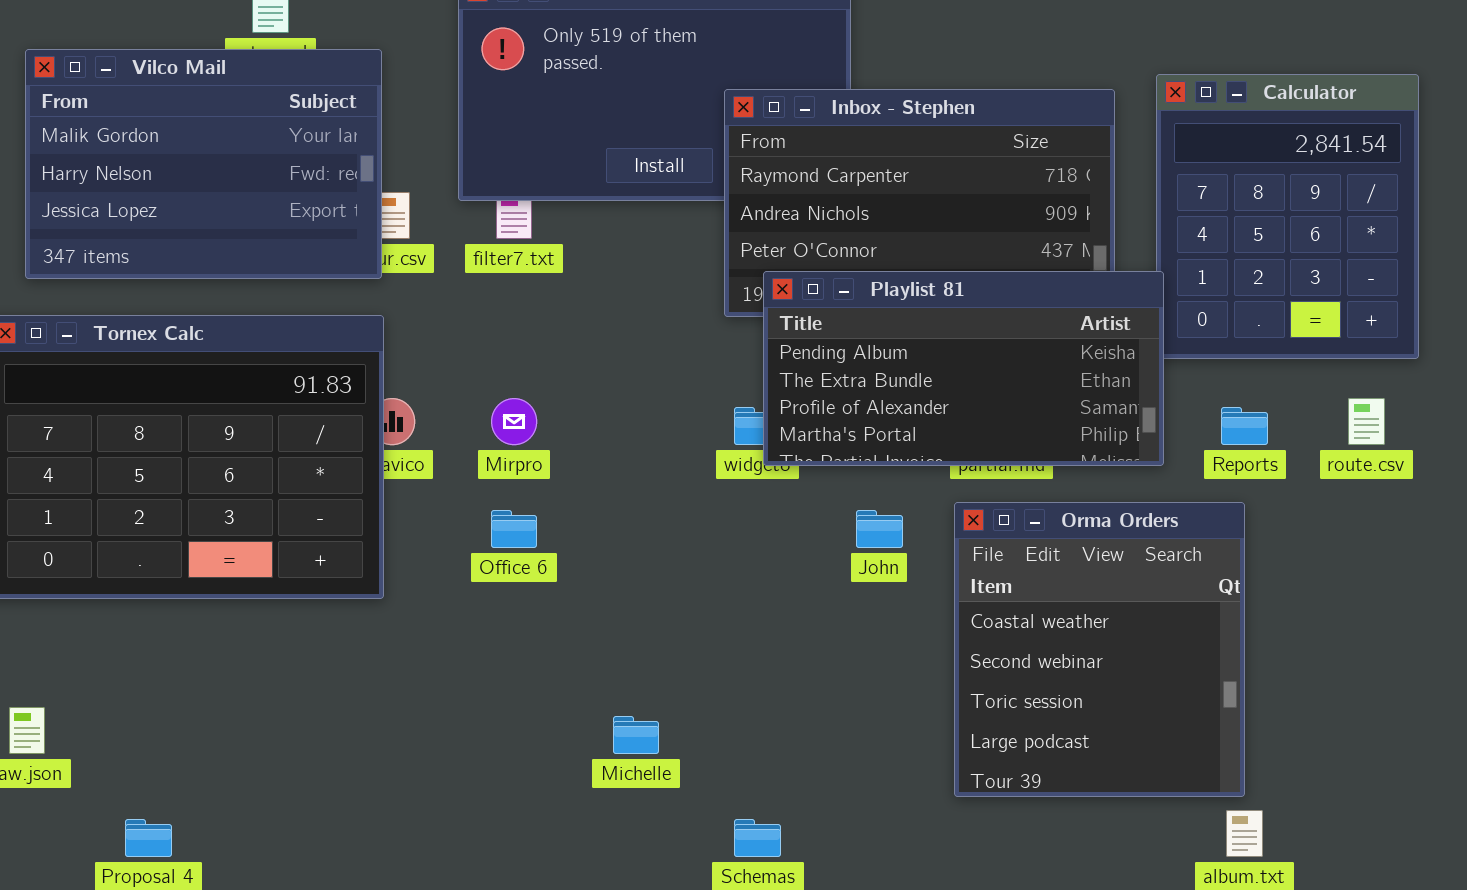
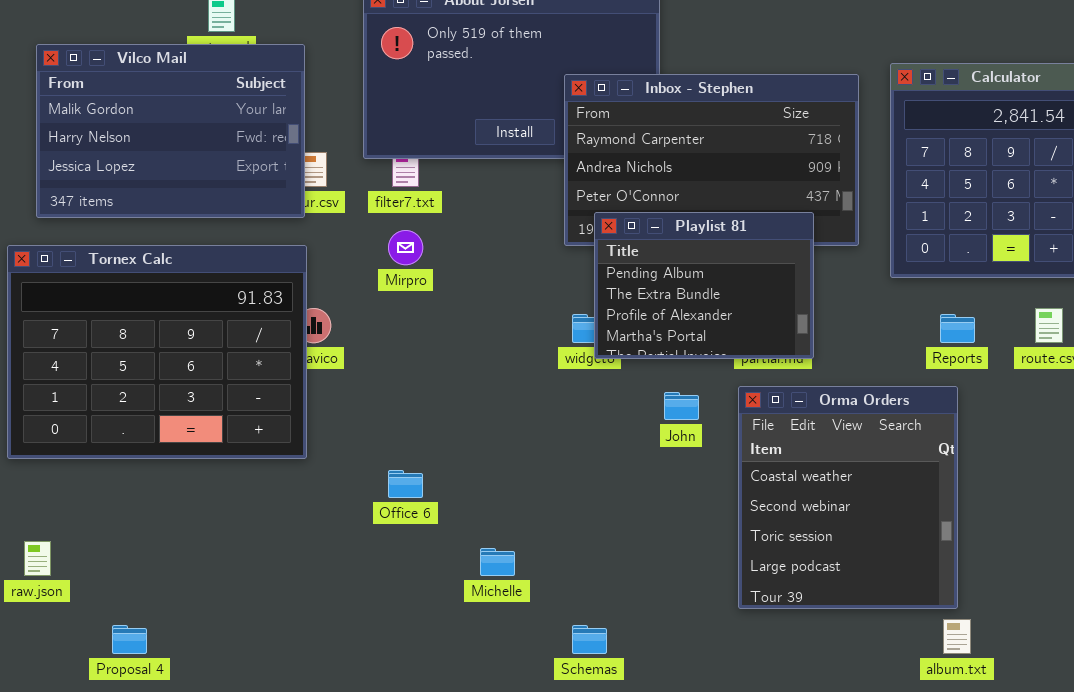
Playlist 81: [763,271,1164,466] -> [594,212,814,359], resized
Mirpro: [491,398,537,445] -> [388,230,423,265], moved
Office 6: [491,510,537,548] -> [388,470,423,498], moved

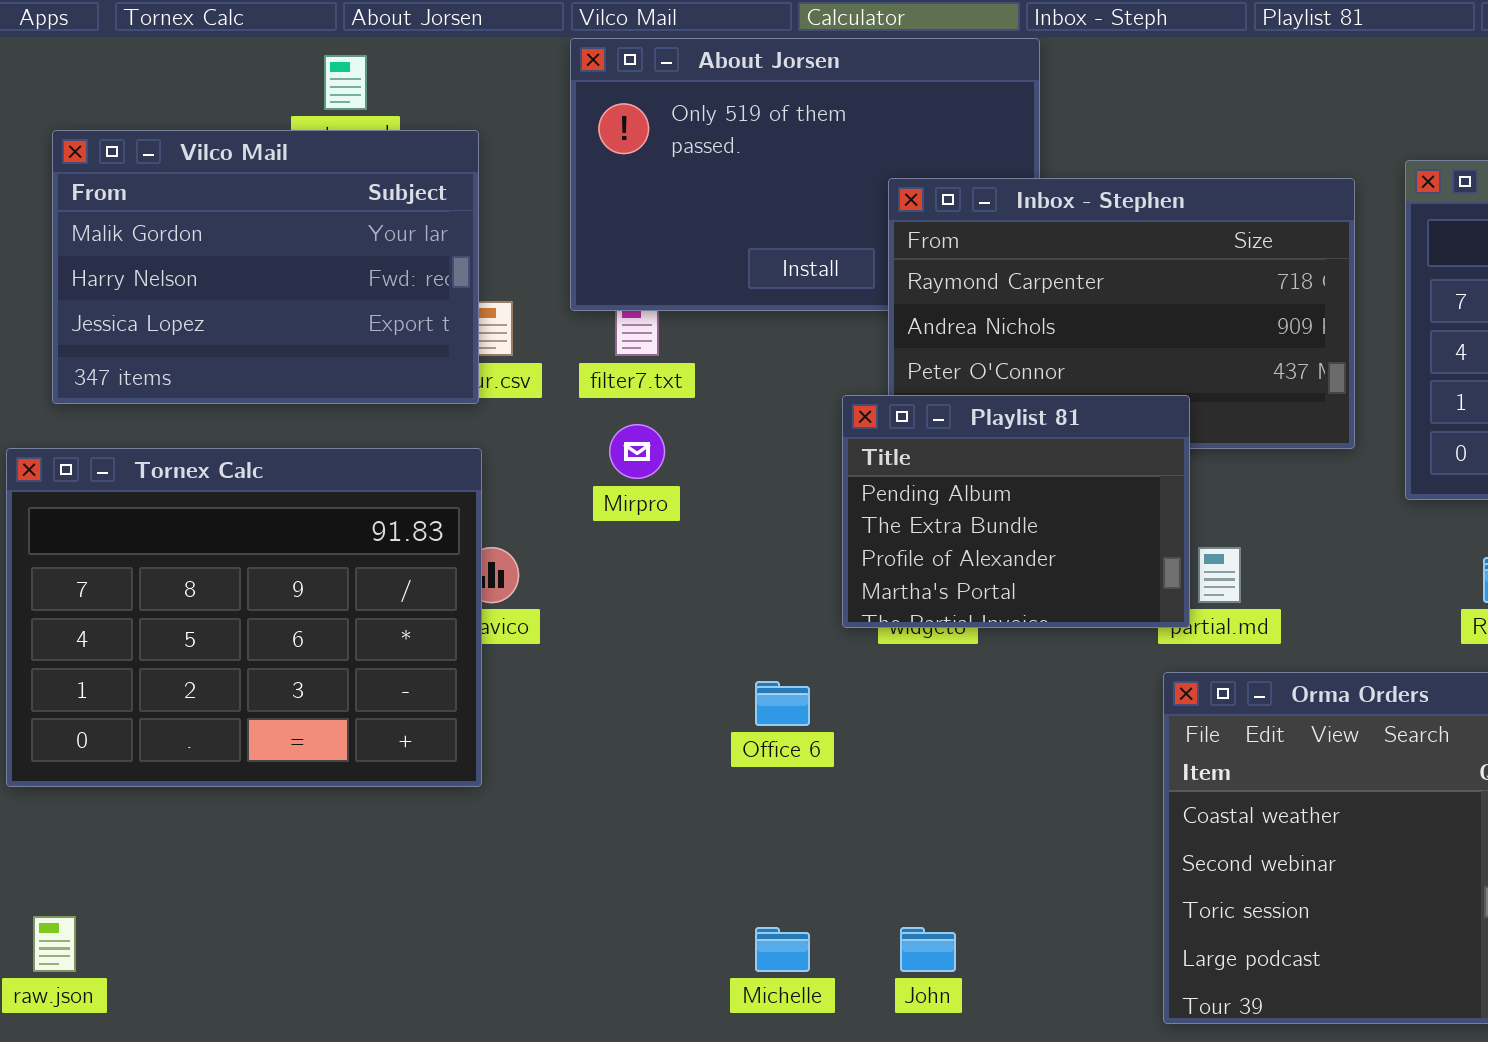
Playlist 81: [594,212,814,359] -> [842,395,1190,628], moved
John: [664,392,699,420] -> [900,927,956,972], moved
Office 6: [388,470,423,498] -> [755,681,810,726], moved

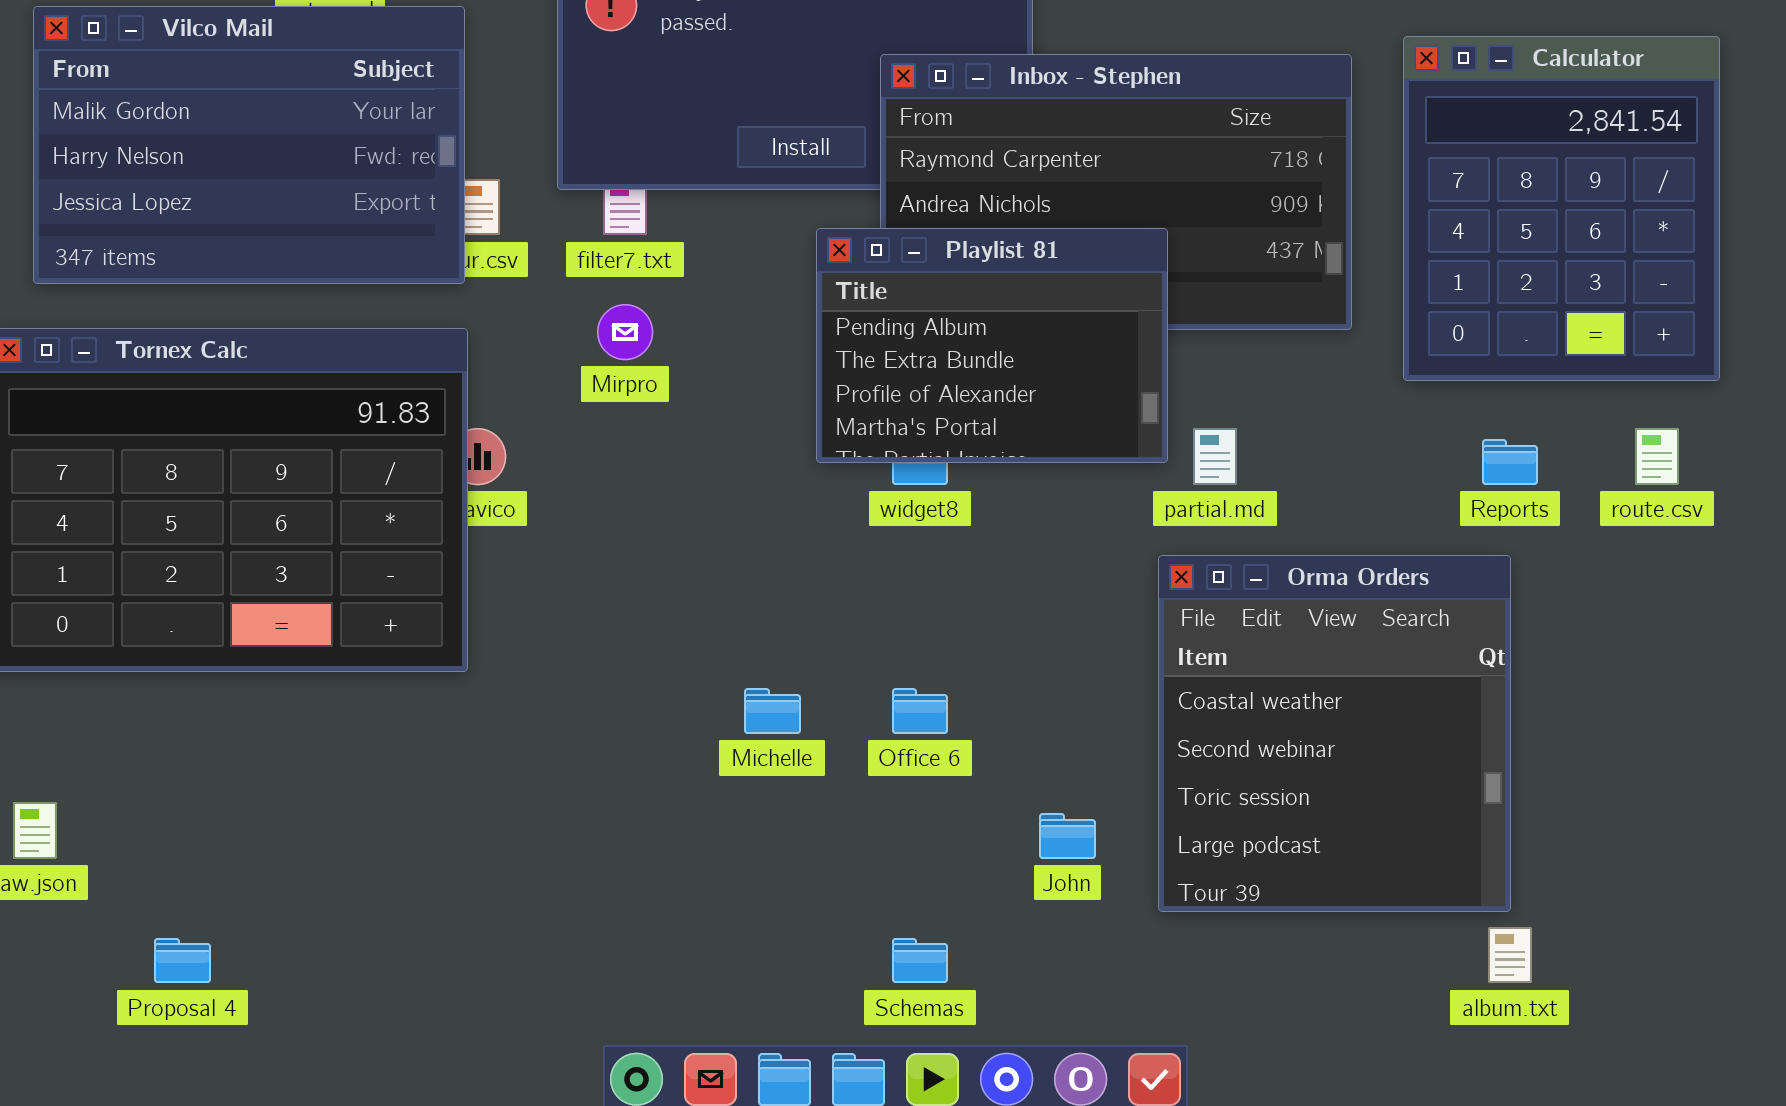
Playlist 81: [842,395,1190,628] -> [816,228,1168,463], moved
Office 6: [755,681,810,726] -> [892,688,948,734], moved
Michelle: [755,927,810,972] -> [744,688,801,734], moved
John: [900,927,956,972] -> [1039,813,1096,859], moved

